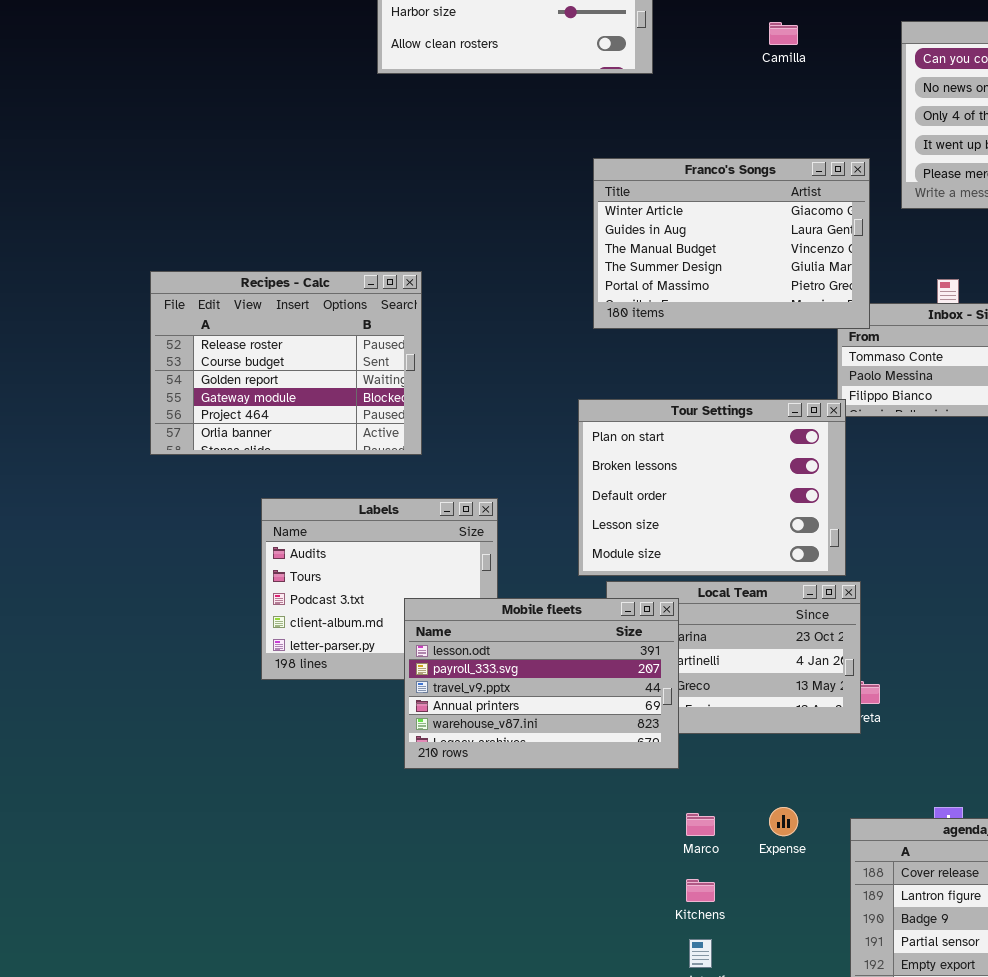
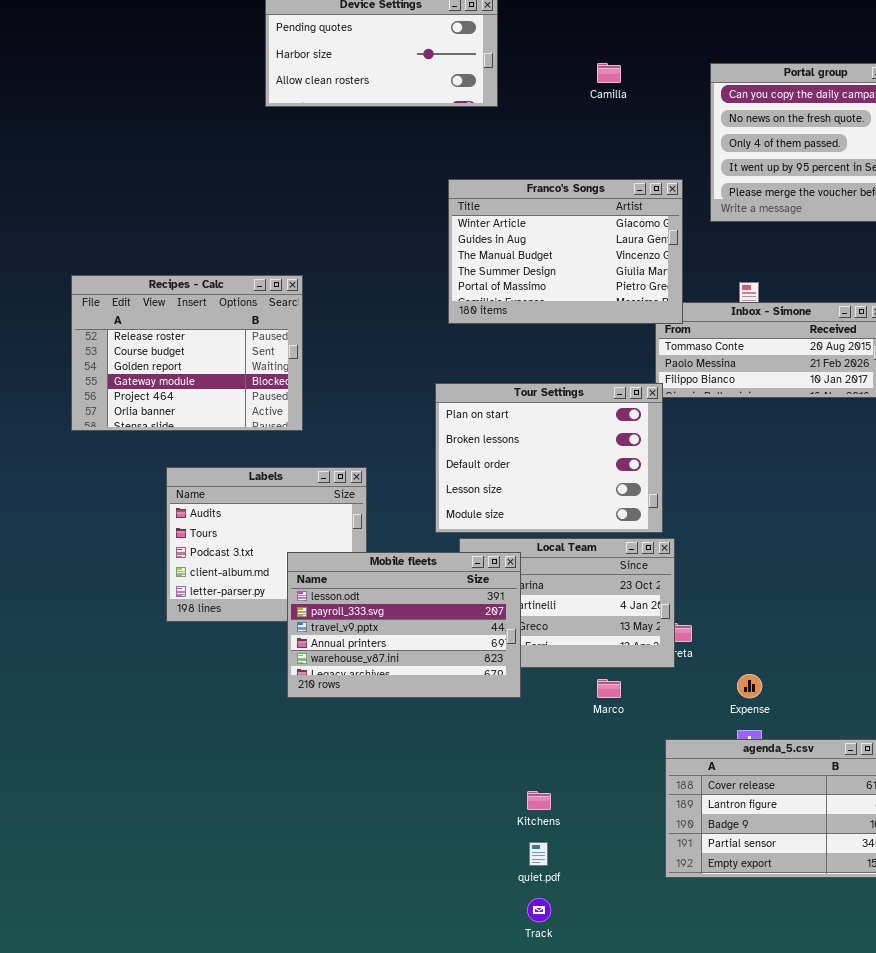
Expense: [769,807,798,836] -> [737,674,762,698], moved
Marco: [686,813,715,836] -> [597,679,621,698], moved

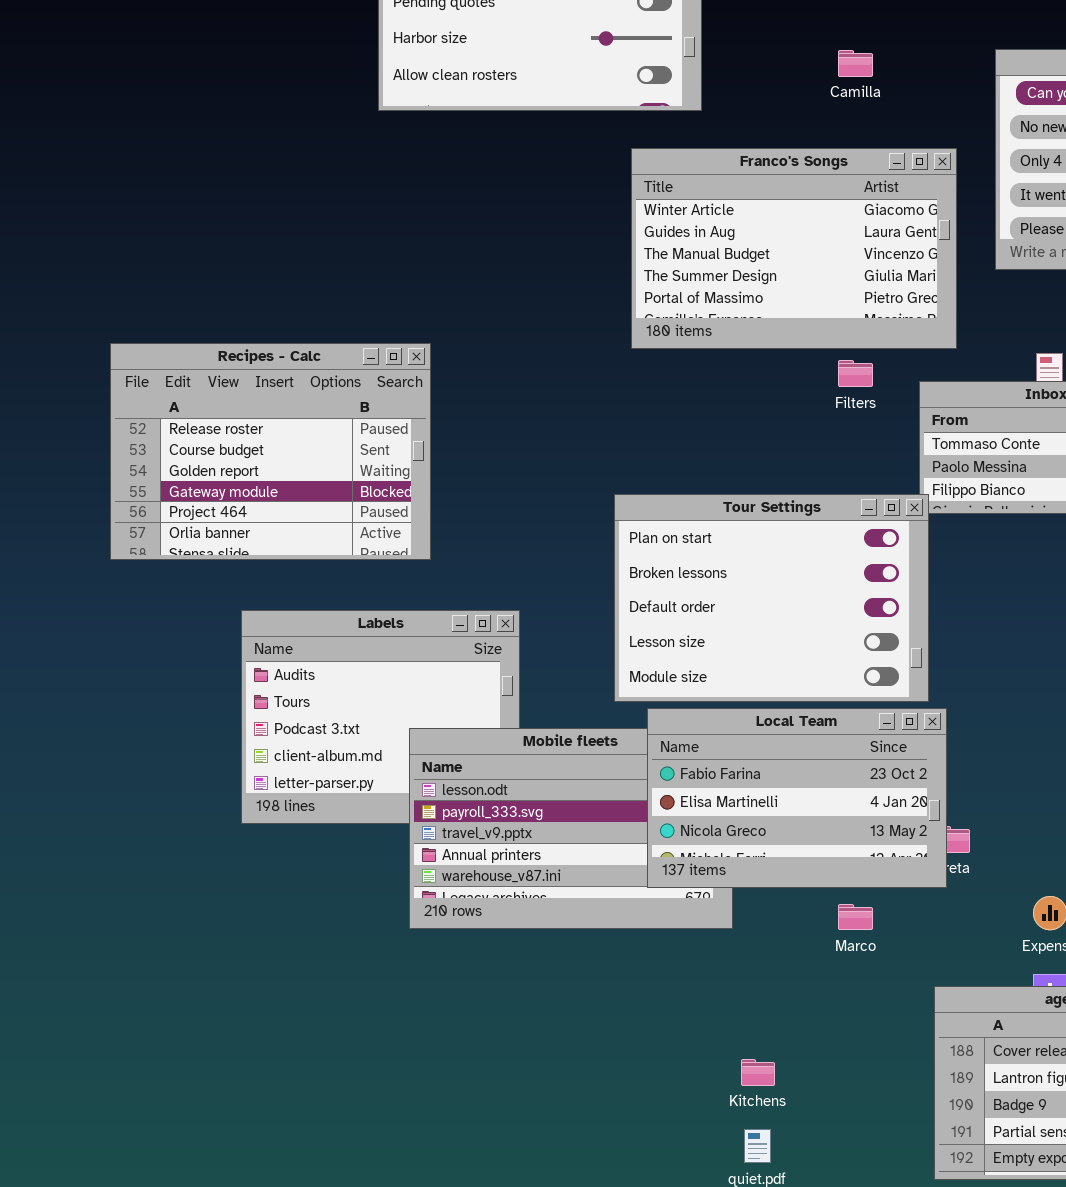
Franco's Songs: [448,179,683,324] -> [631,148,957,349], moved
Local Team: [459,538,675,668] -> [647,708,947,888], raised

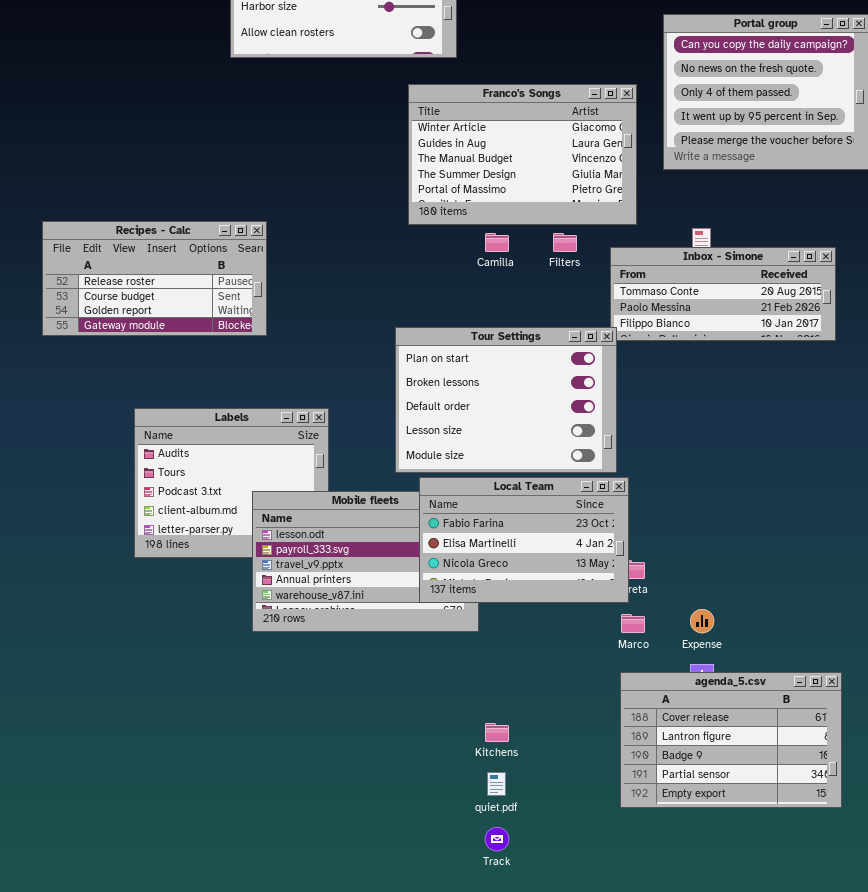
Camilla: [838,50,873,77] -> [485,233,509,252], moved
Recipes - Calc: [110,343,431,560] -> [42,221,267,336], resized
Marco: [838,904,873,930] -> [621,614,645,633], moved

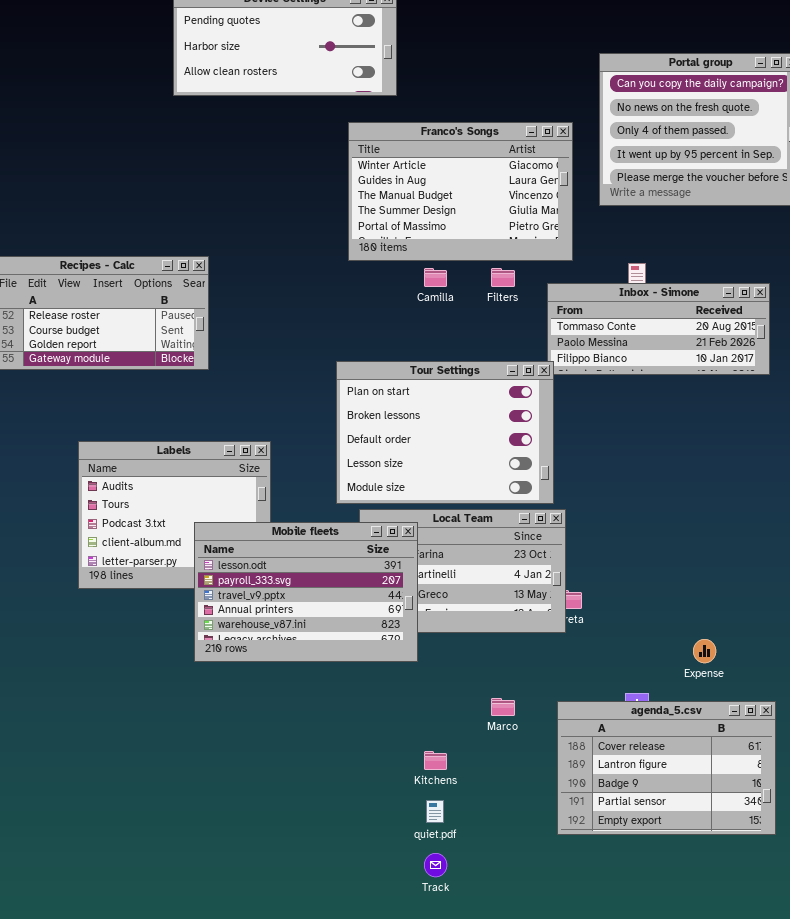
Mobile fleets: [252,491,479,632] -> [194,522,418,662], raised
Expense: [690,609,714,633] -> [693,639,716,663], moved
Marco: [621,614,645,633] -> [491,698,515,716], moved

